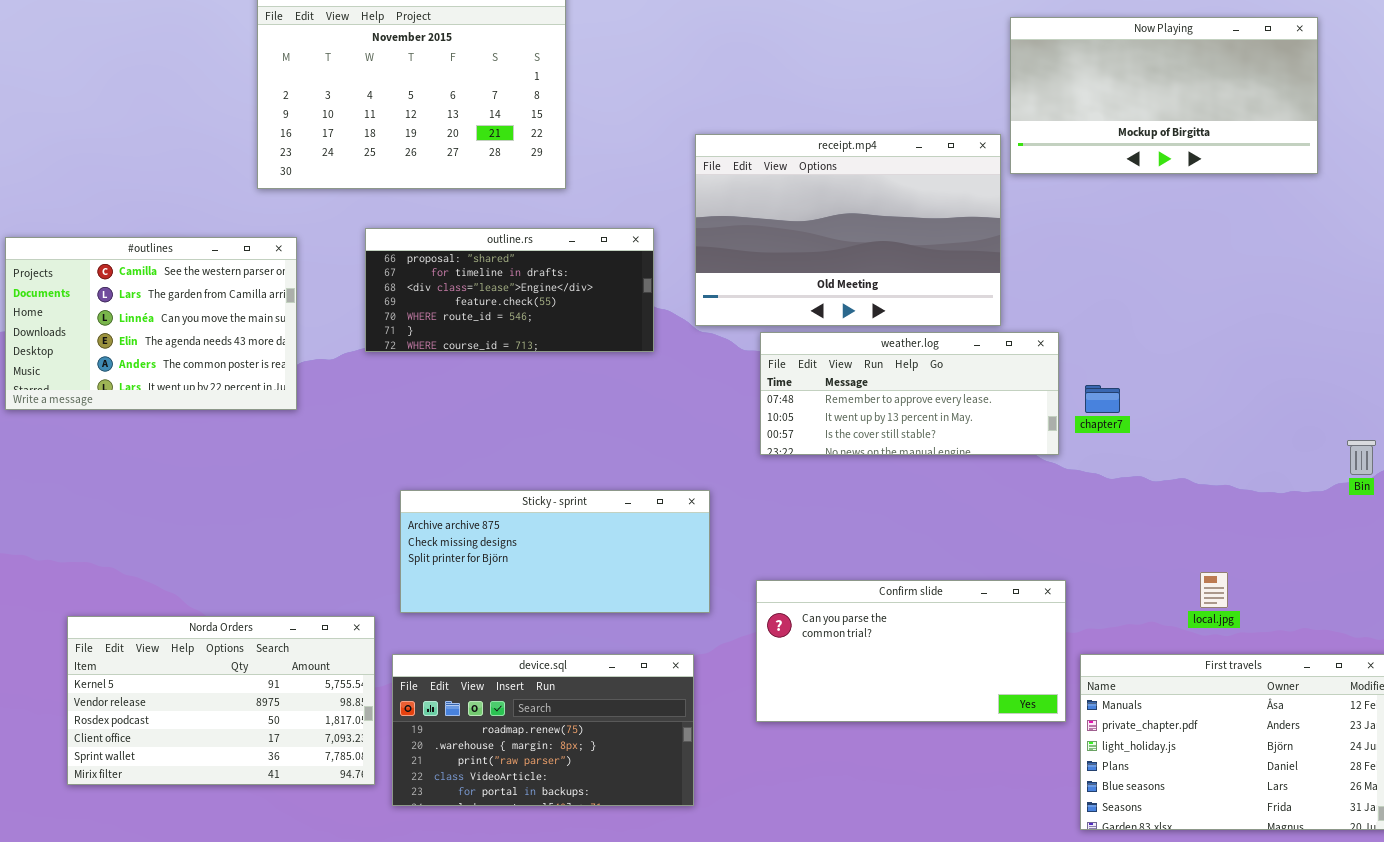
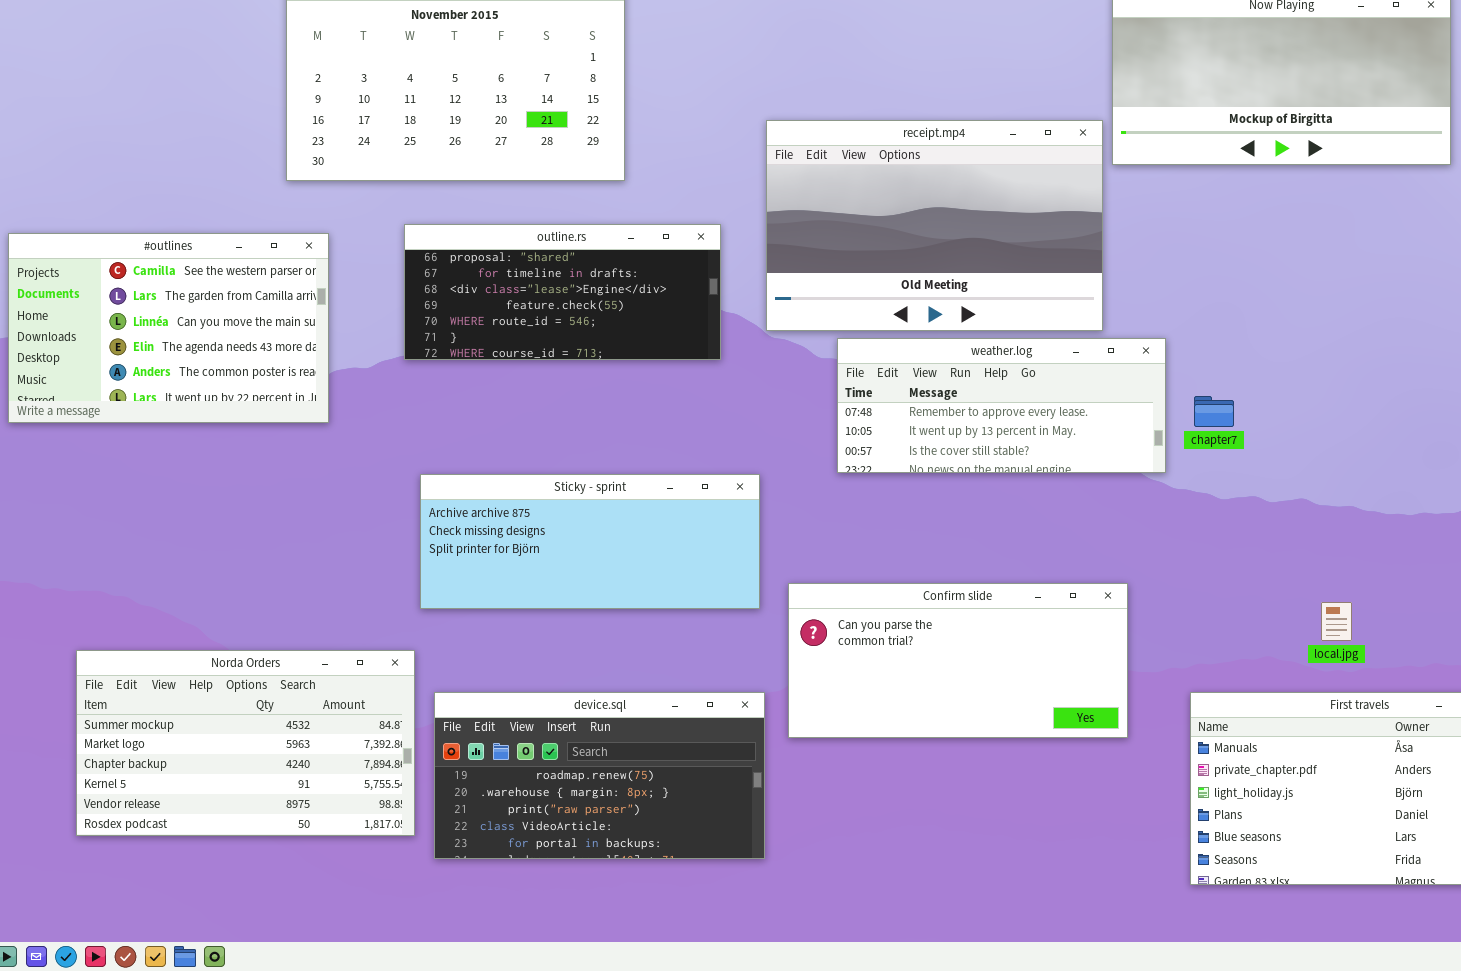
Sticky - sprint: [400,490,710,613] -> [420,474,760,609], moved
Confirm slide: [756,580,1066,722] -> [788,583,1128,738], moved
Norda Orders: [67,616,375,785] -> [76,650,415,836], scrolled up 3 rows

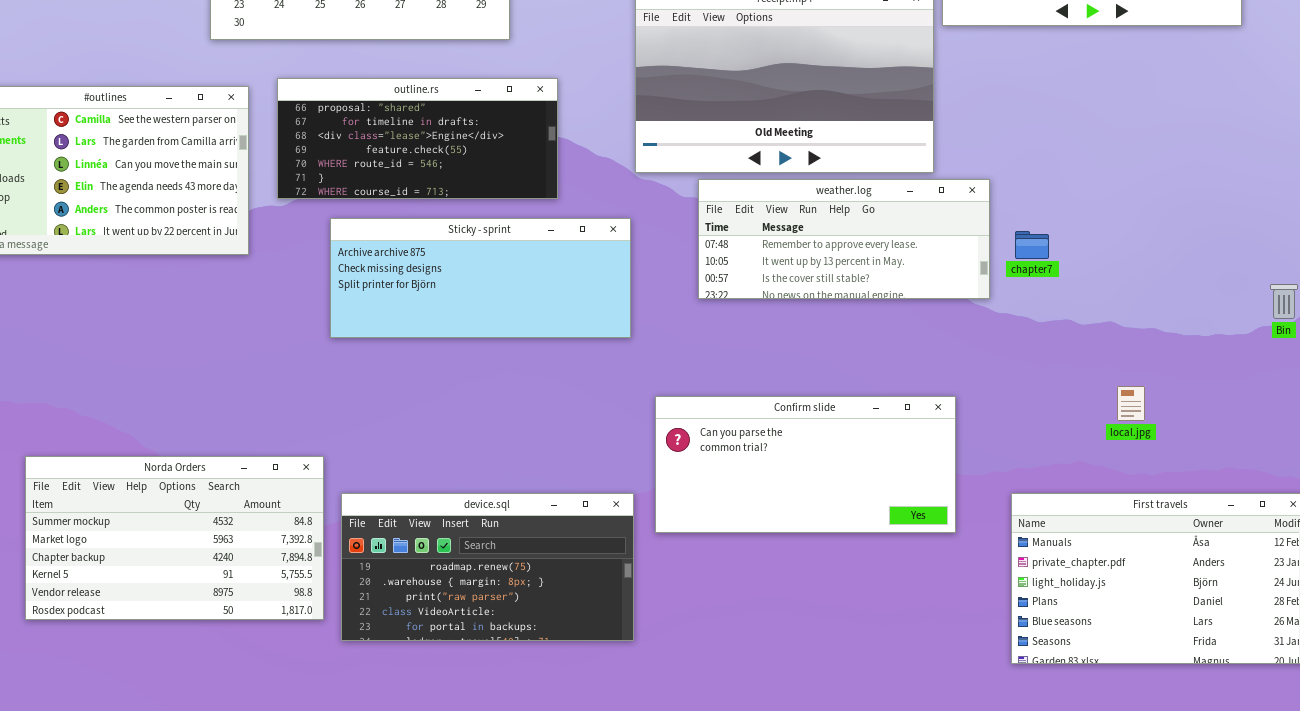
outline.rs: [404,224,721,360] -> [277,78,558,199], moved
Sticky - sprint: [420,474,760,609] -> [330,218,631,338], moved
local.jpg: [1321,602,1352,641] -> [1117,386,1145,421], moved

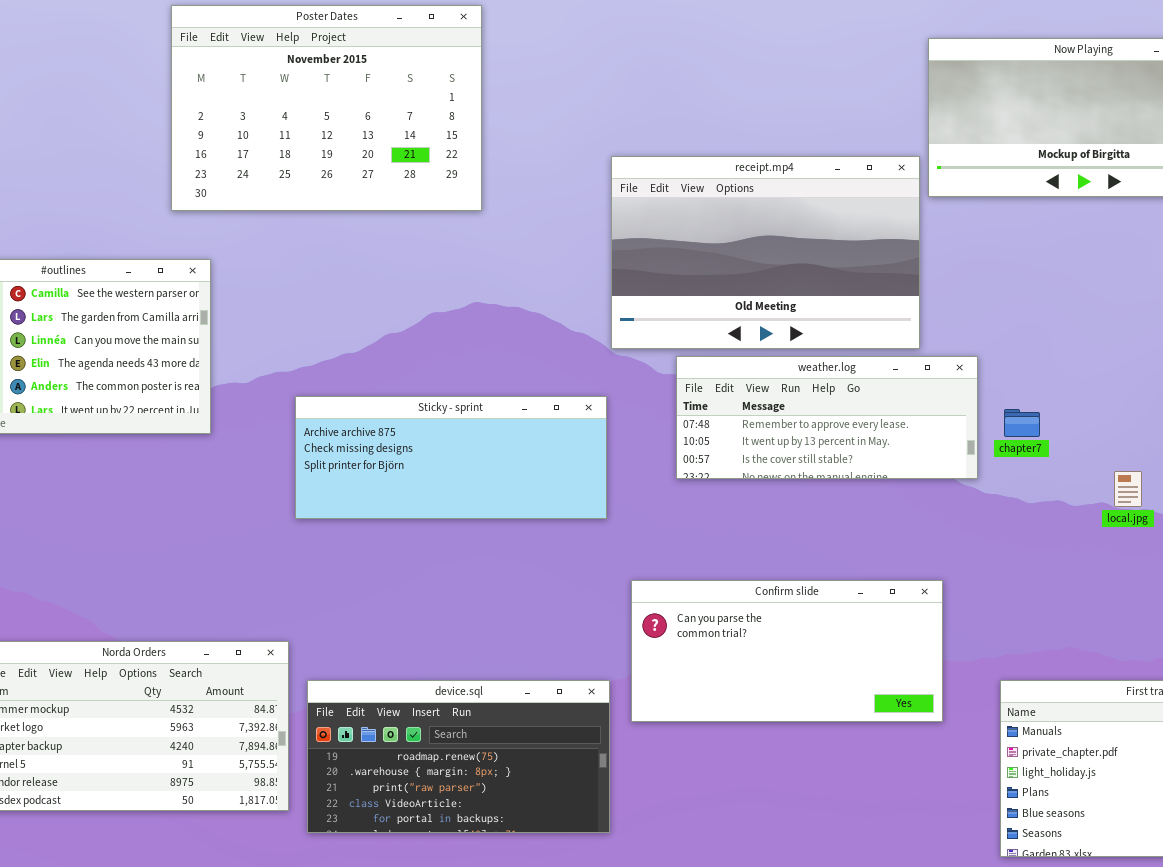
outline.rs: [277,78,558,199] -> none, closed
local.jpg: [1117,386,1145,421] -> [1114,471,1142,507], moved

